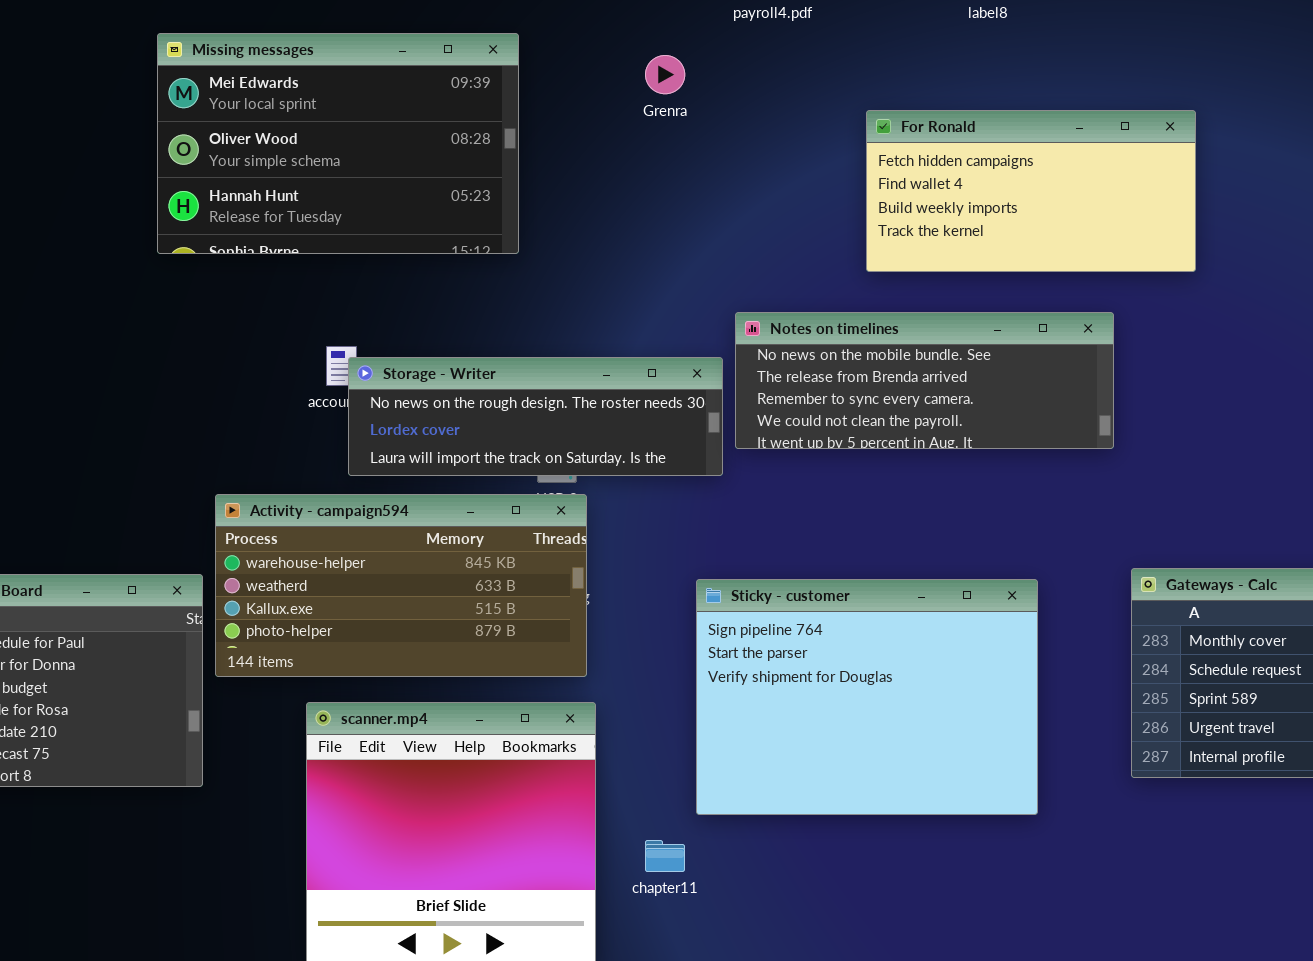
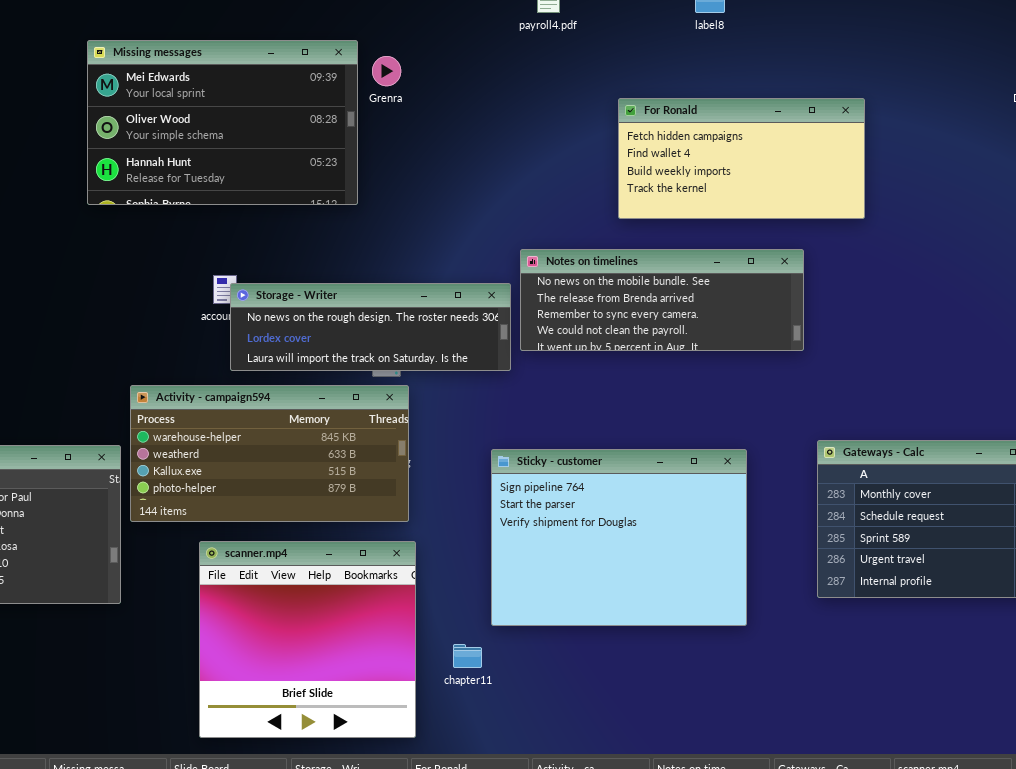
Grenra: [645,55,685,94] -> [372,56,401,86], moved

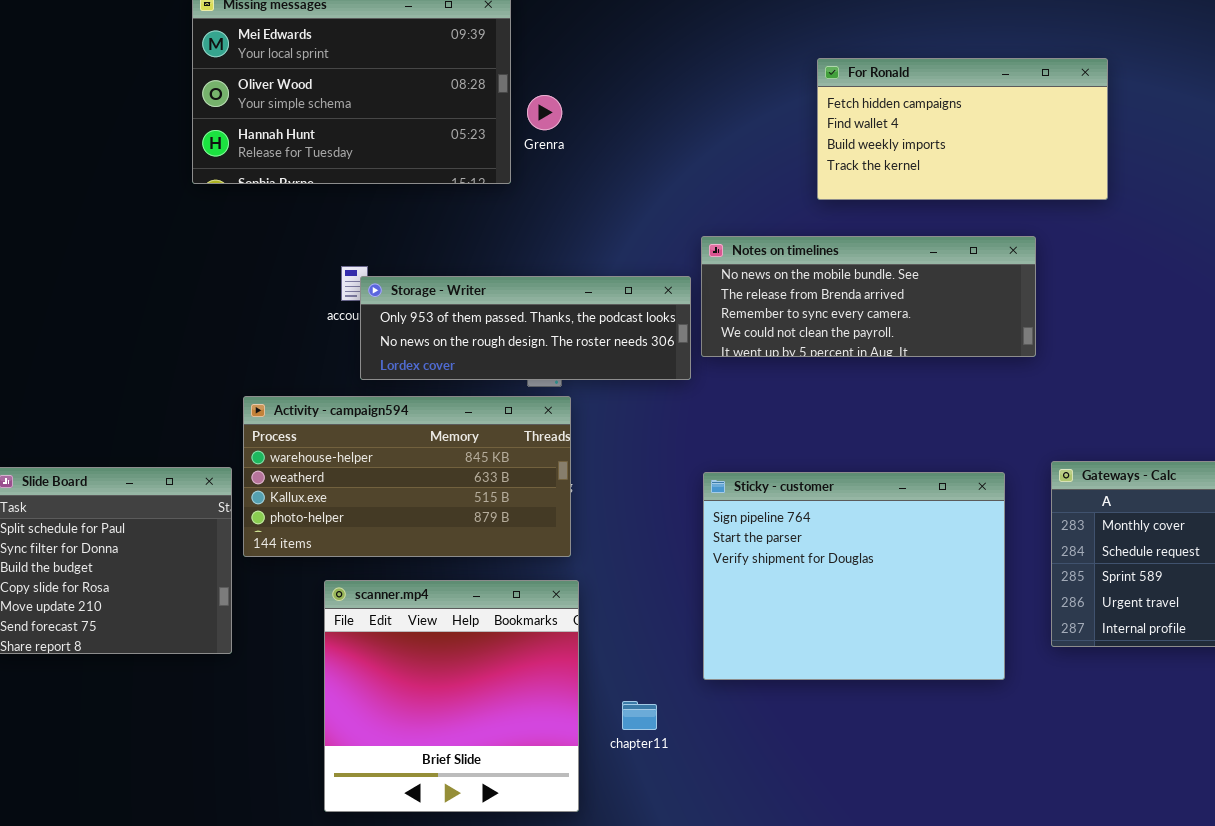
Grenra: [372,56,401,86] -> [527,95,562,130], moved
Storage - Writer: [230,283,511,371] -> [360,276,691,380], scrolled up 1 row
Sticky - customer: [491,449,747,626] -> [703,472,1005,680], moved

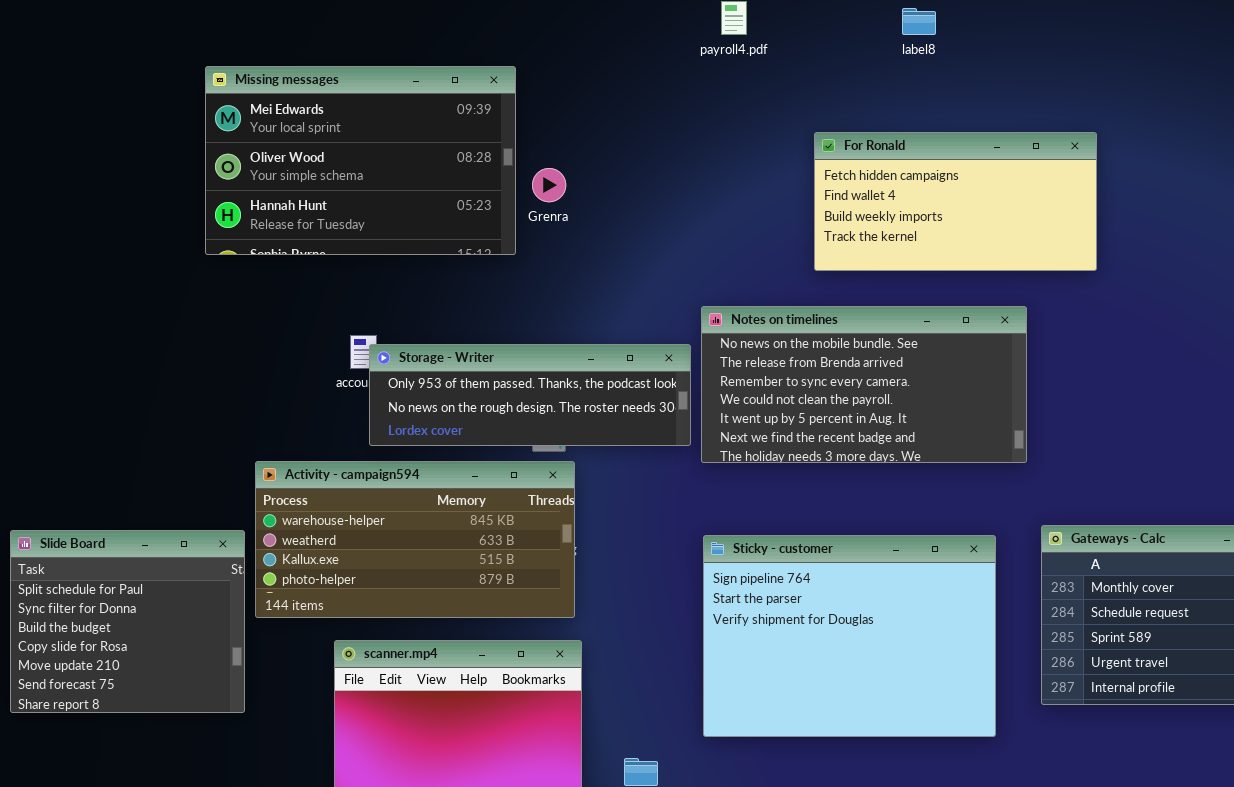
Notes on timelines: [701,236,1036,357] -> [701,306,1027,463], resized

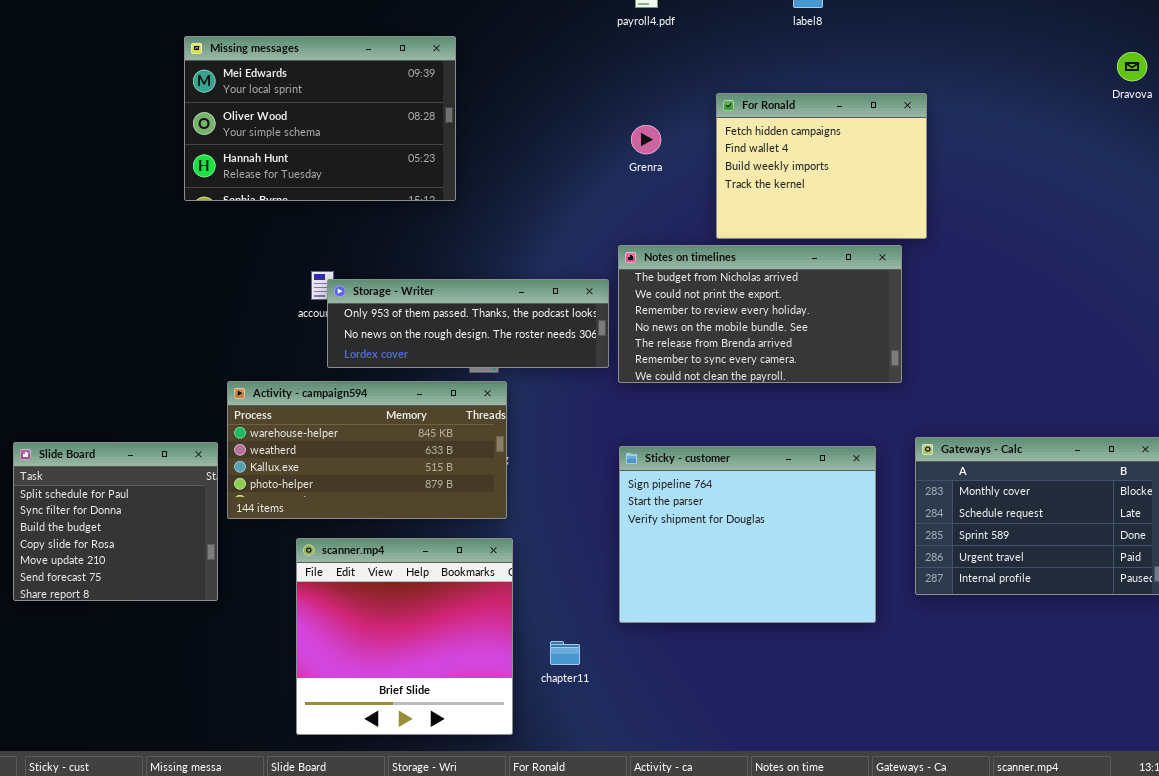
For Ronald: [814,132,1097,271] -> [716,93,927,239], resized
Grenra: [532,168,566,202] -> [631,125,661,154], moved
Notes on timelines: [701,306,1027,463] -> [618,245,902,383], scrolled up 3 rows

